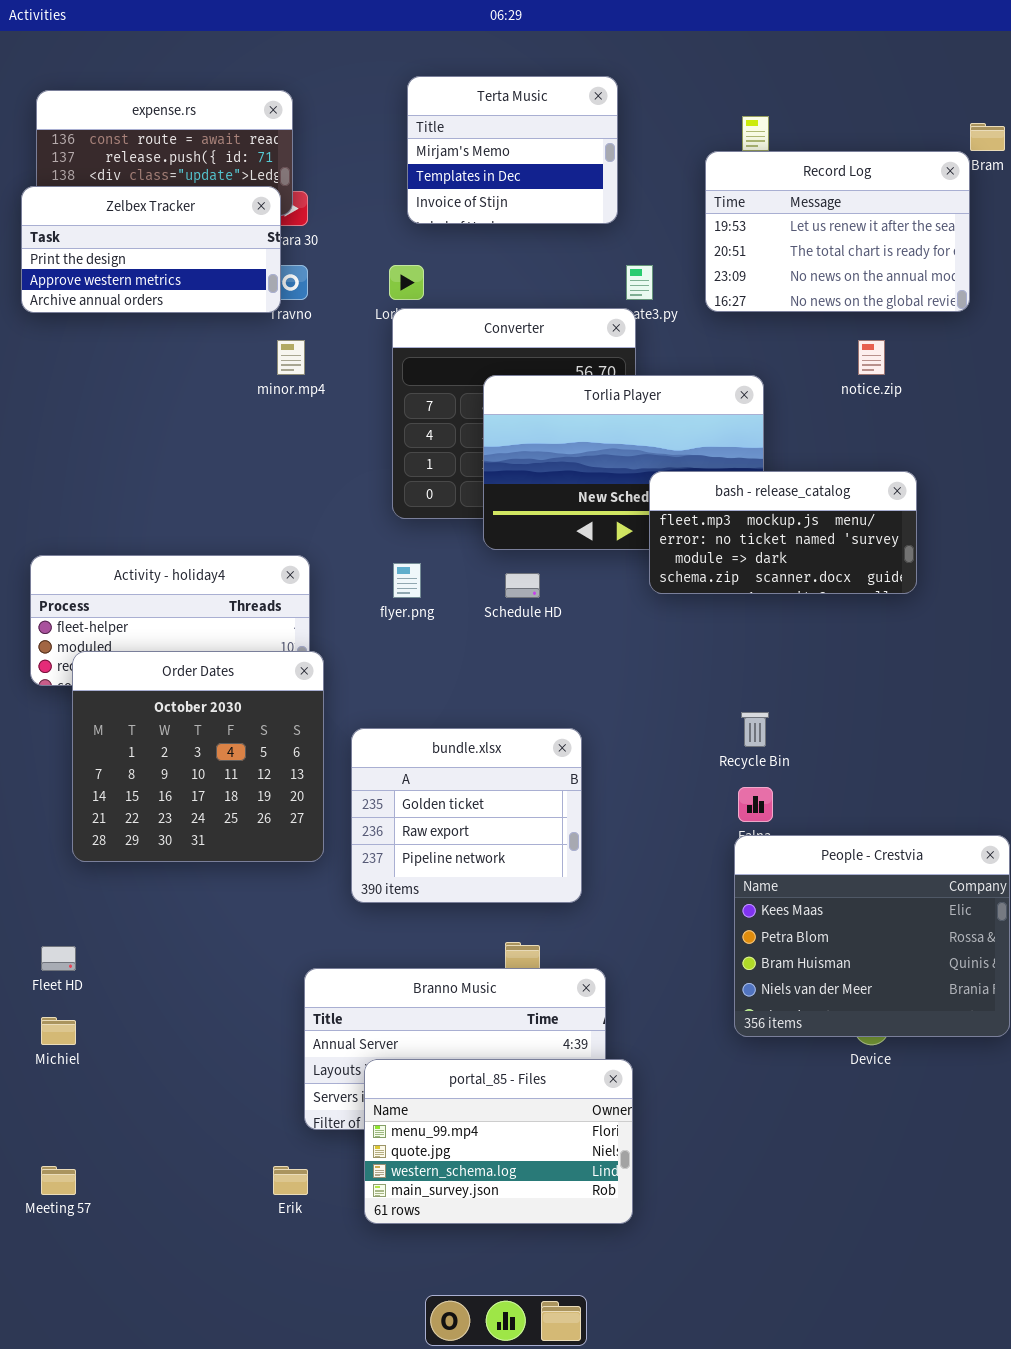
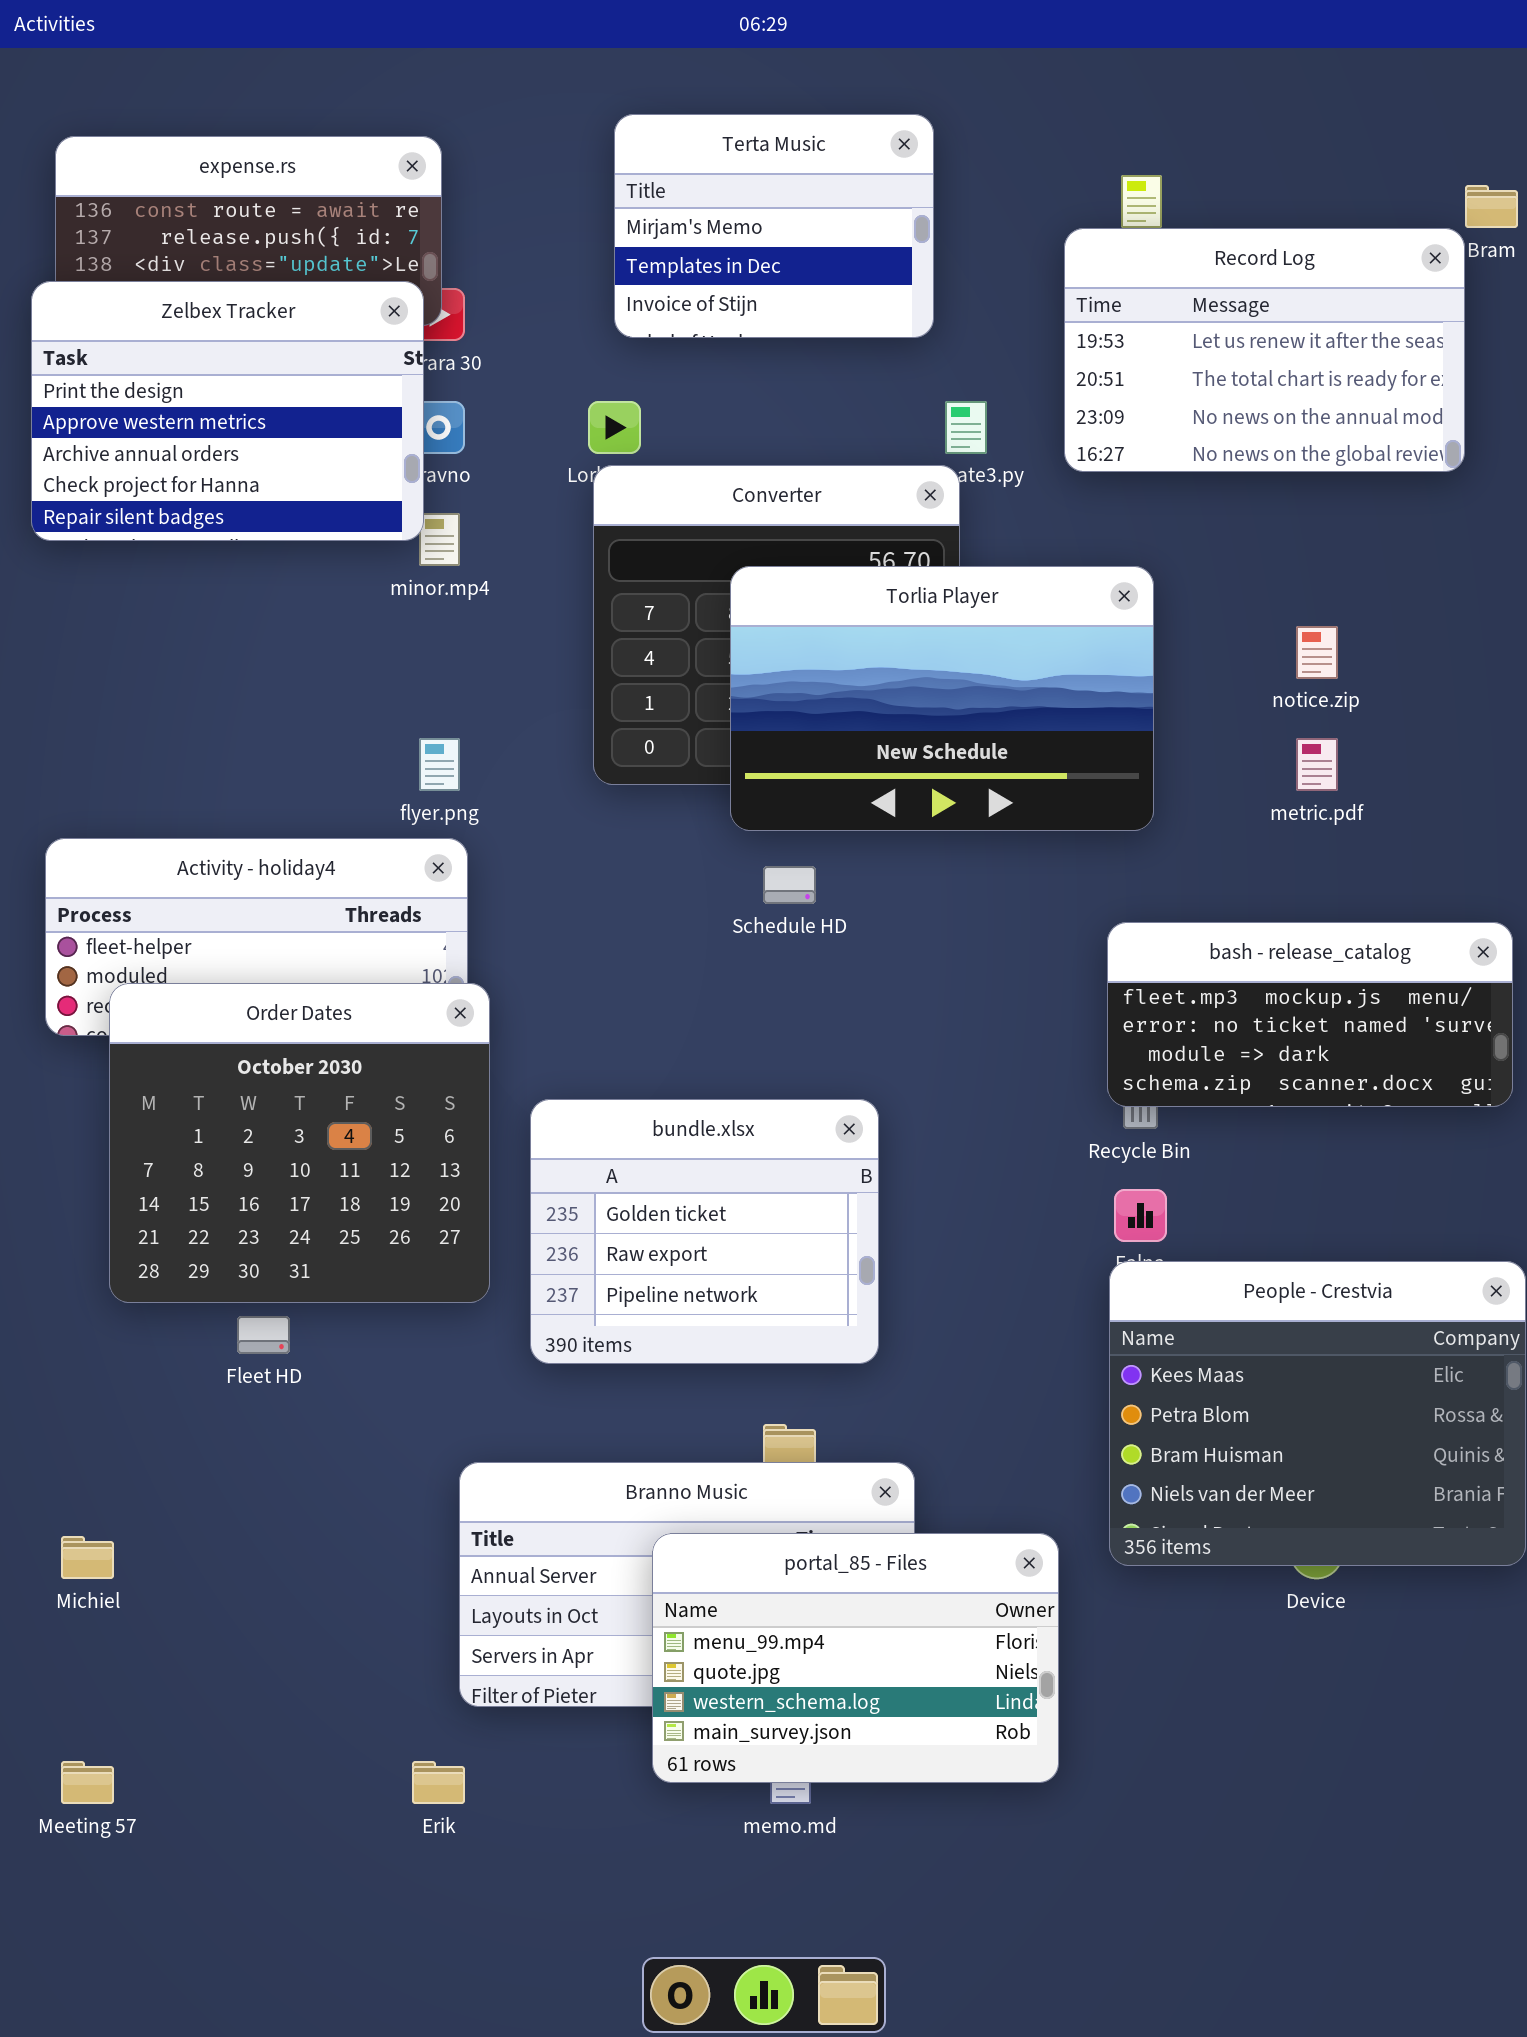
Zelbex Tracker: [21,186,281,313] -> [31,281,424,541], resized
notice.zip: [858,340,885,375] -> [1296,626,1338,679], moved
bash - release_catalog: [649,471,917,594] -> [1107,922,1513,1107], moved
flyer.png: [393,563,421,598] -> [419,738,460,791], moved
Fleet HD: [41,946,76,971] -> [237,1316,290,1354], moved
portal_85 - Files: [364,1059,633,1224] -> [652,1533,1059,1783], moved

